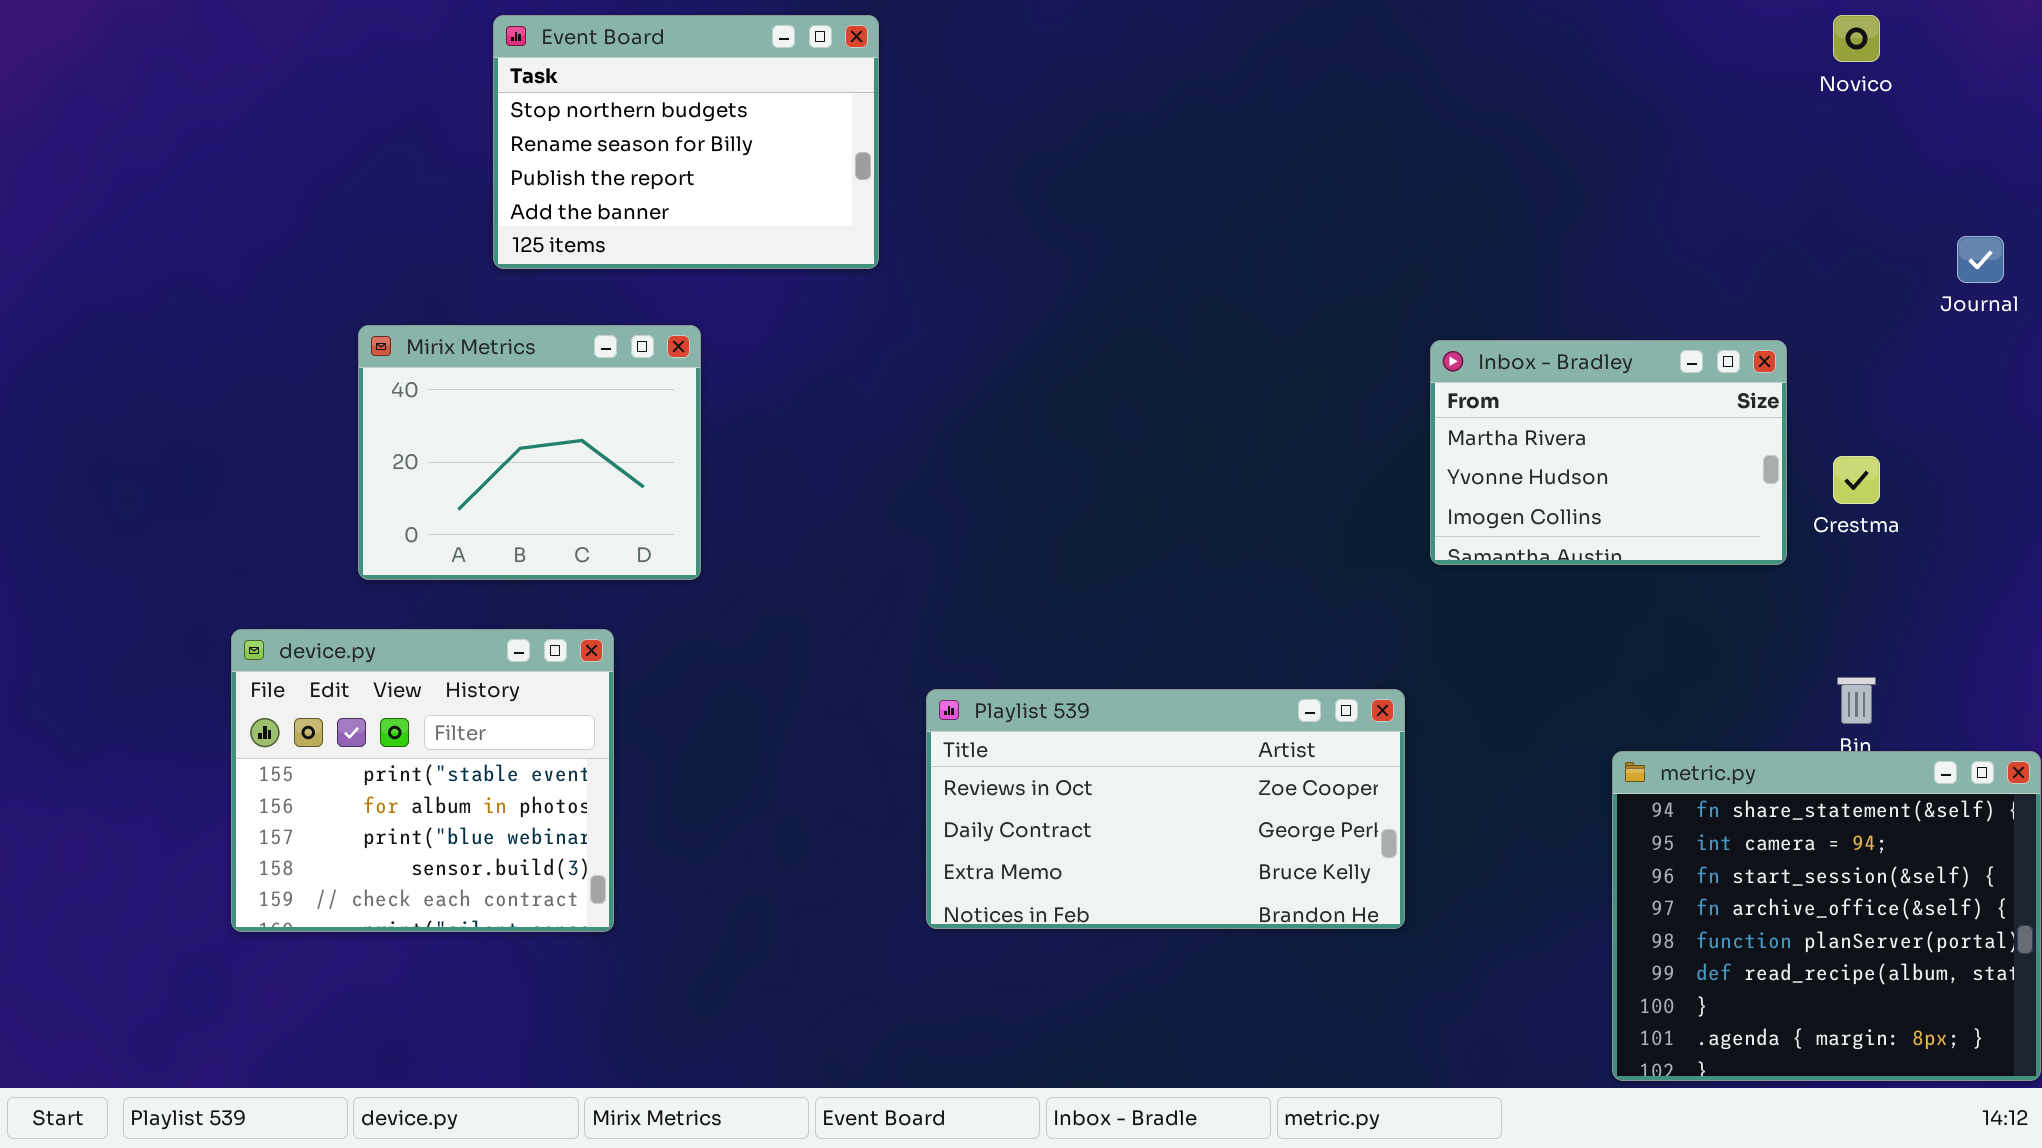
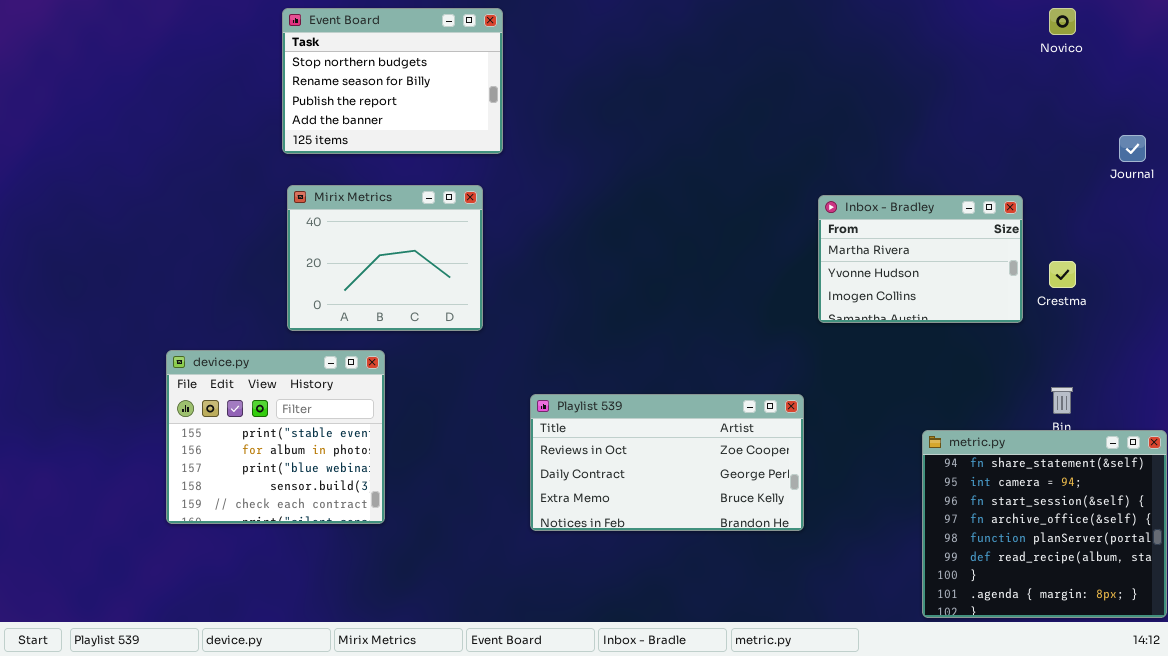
Mirix Metrics: [358,325,701,580] -> [287,185,483,331], moved
device.py: [231,629,614,932] -> [166,350,385,524], moved

